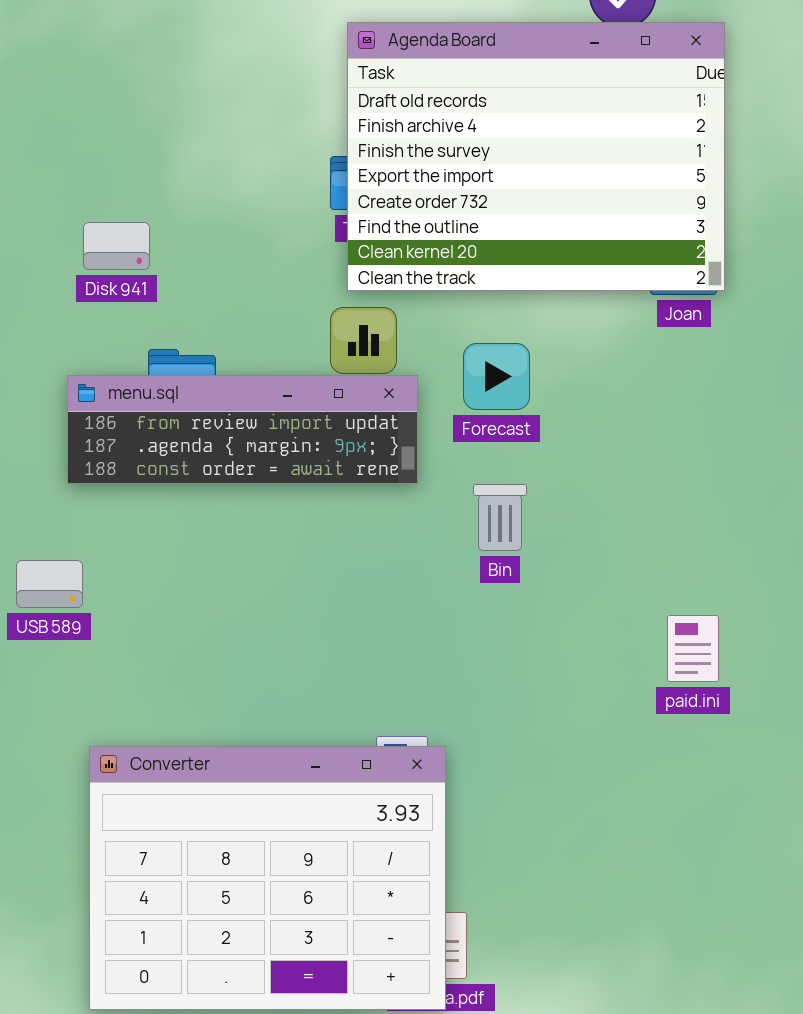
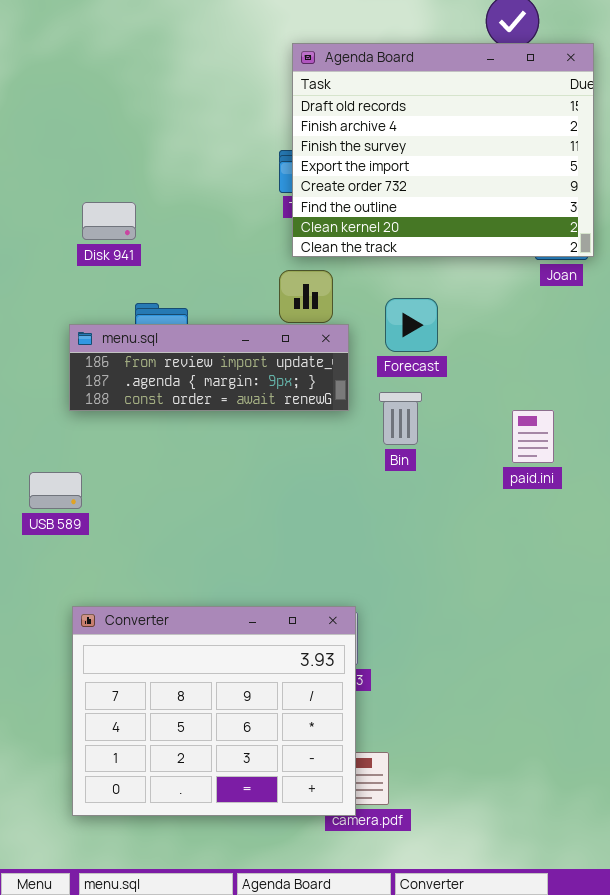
Bin: [473,484,527,551] -> [379,392,422,445], moved
paid.ini: [667,615,719,682] -> [512,410,554,463], moved
Converter: [89,746,446,1010] -> [72,606,356,816], moved

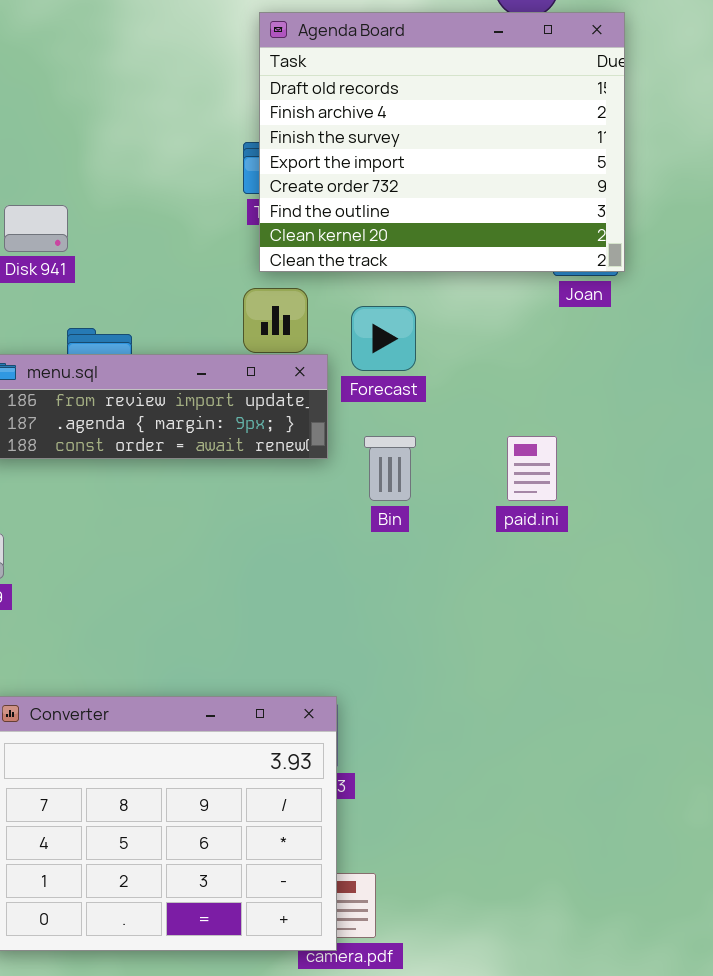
Forecast: [385,298,438,352] -> [351,306,416,371], moved
paid.ini: [512,410,554,463] -> [507,436,557,501], moved

